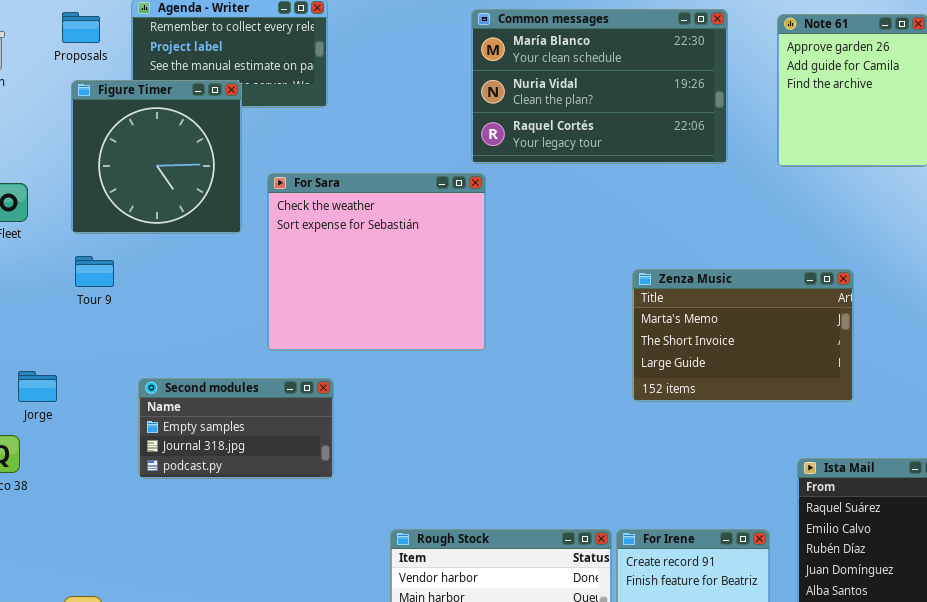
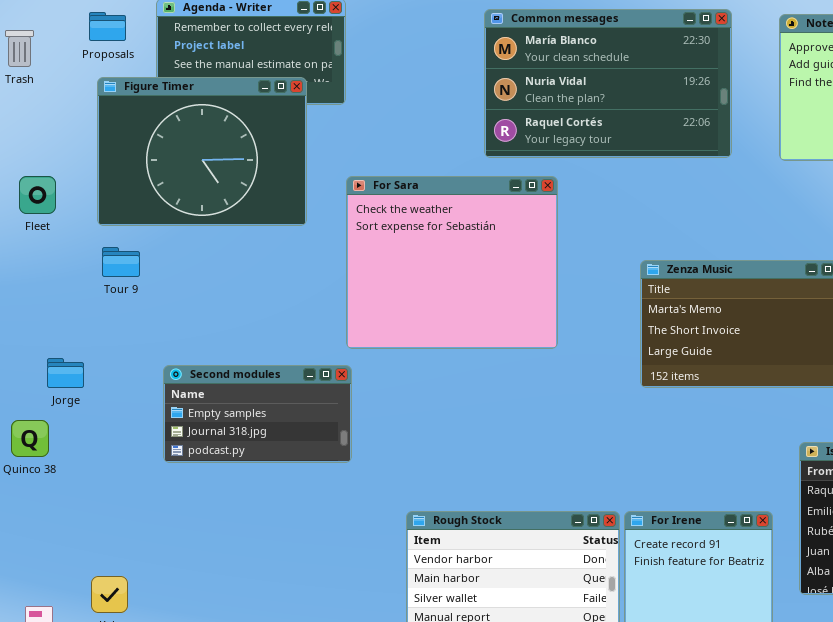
Figure Timer: [71,80,242,234] -> [97,77,307,226], resized
For Sara: [267,173,486,351] -> [346,176,558,349], moved

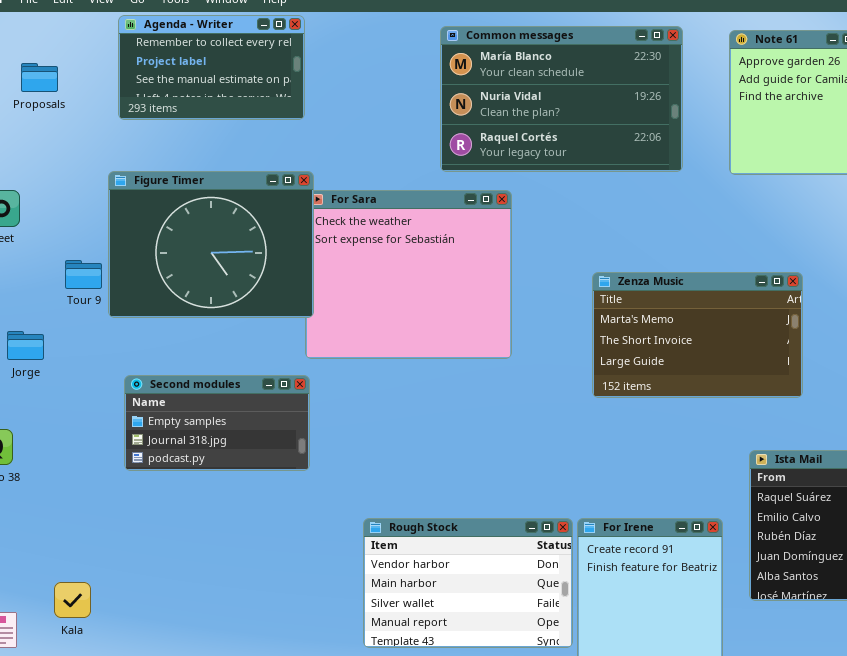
Proposals: [89,12,126,41] -> [21,63,58,92], moved
Figure Timer: [97,77,307,226] -> [108,171,314,318], moved
Jorge: [47,358,84,388] -> [7,331,44,360], moved

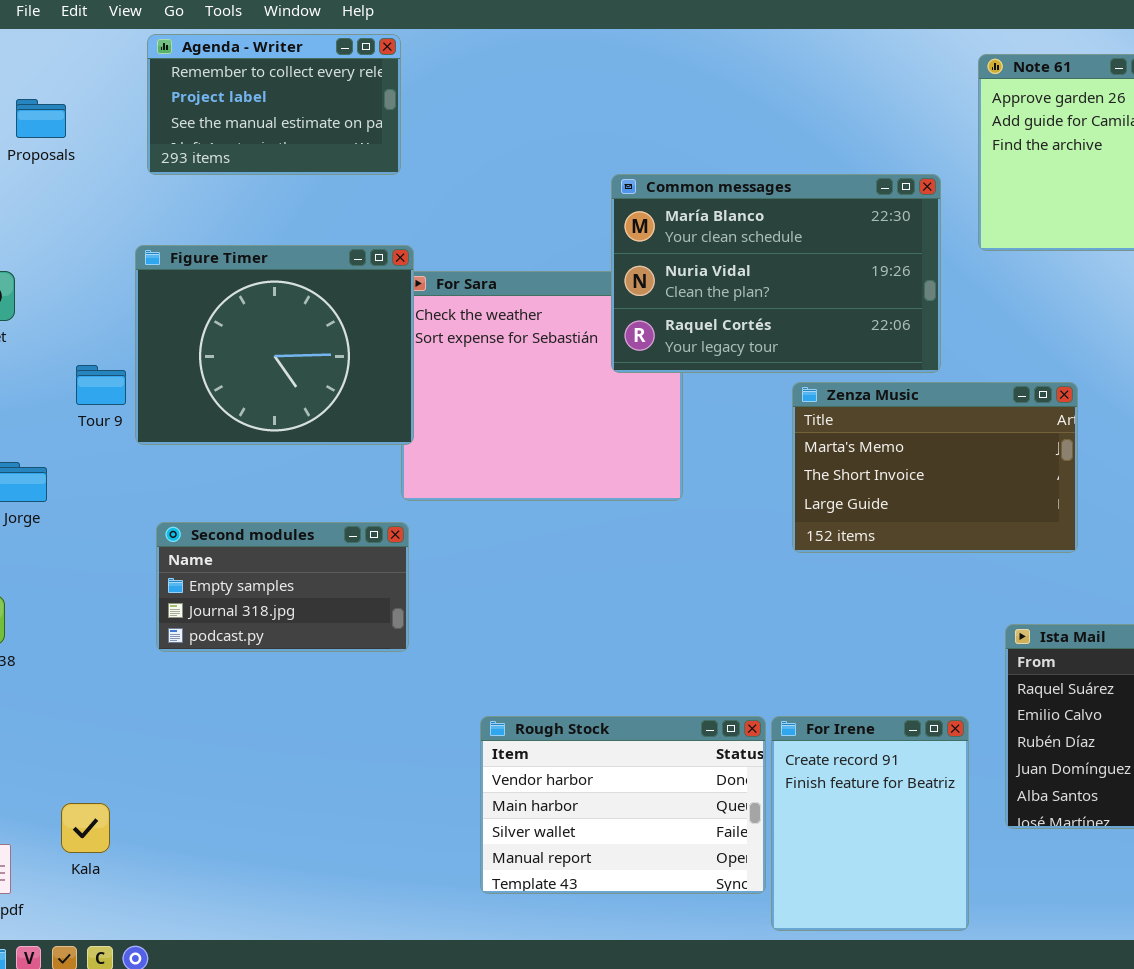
Common messages: [440,26,683,172] -> [611,174,941,373], moved

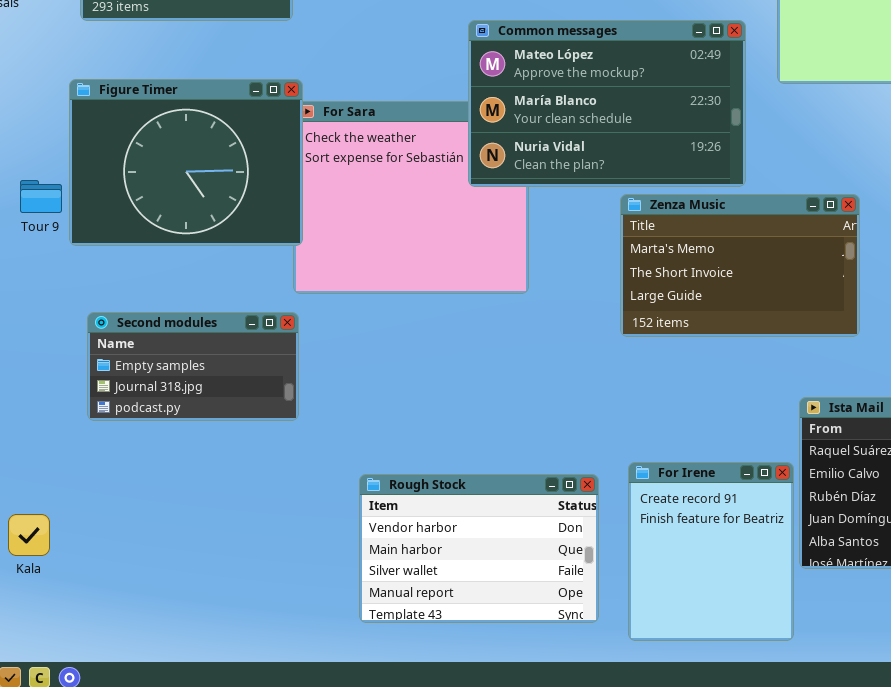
Common messages: [611,174,941,373] -> [468,20,746,187], scrolled up 1 row
For Irene: [771,716,969,931] -> [628,462,794,641], moved
Kala: [61,803,110,853] -> [8,514,50,556], moved

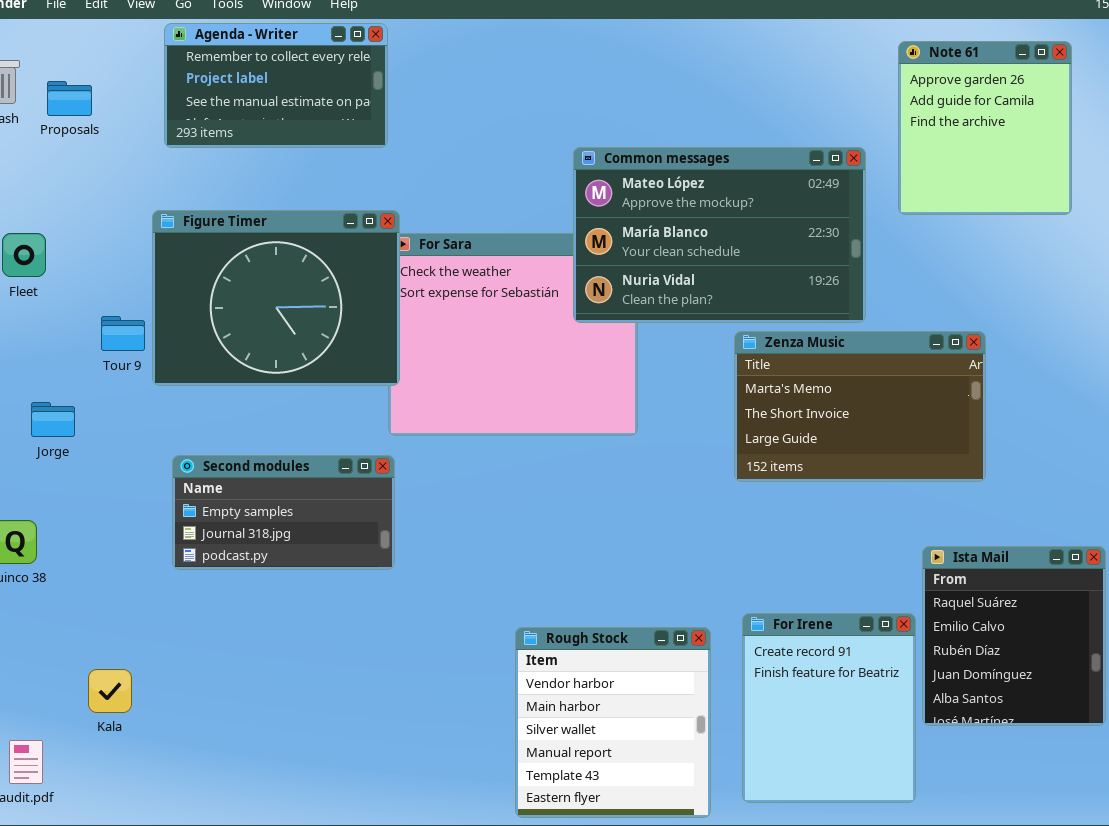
Rough Stock: [359,474,599,623] -> [515,627,711,818], resized

